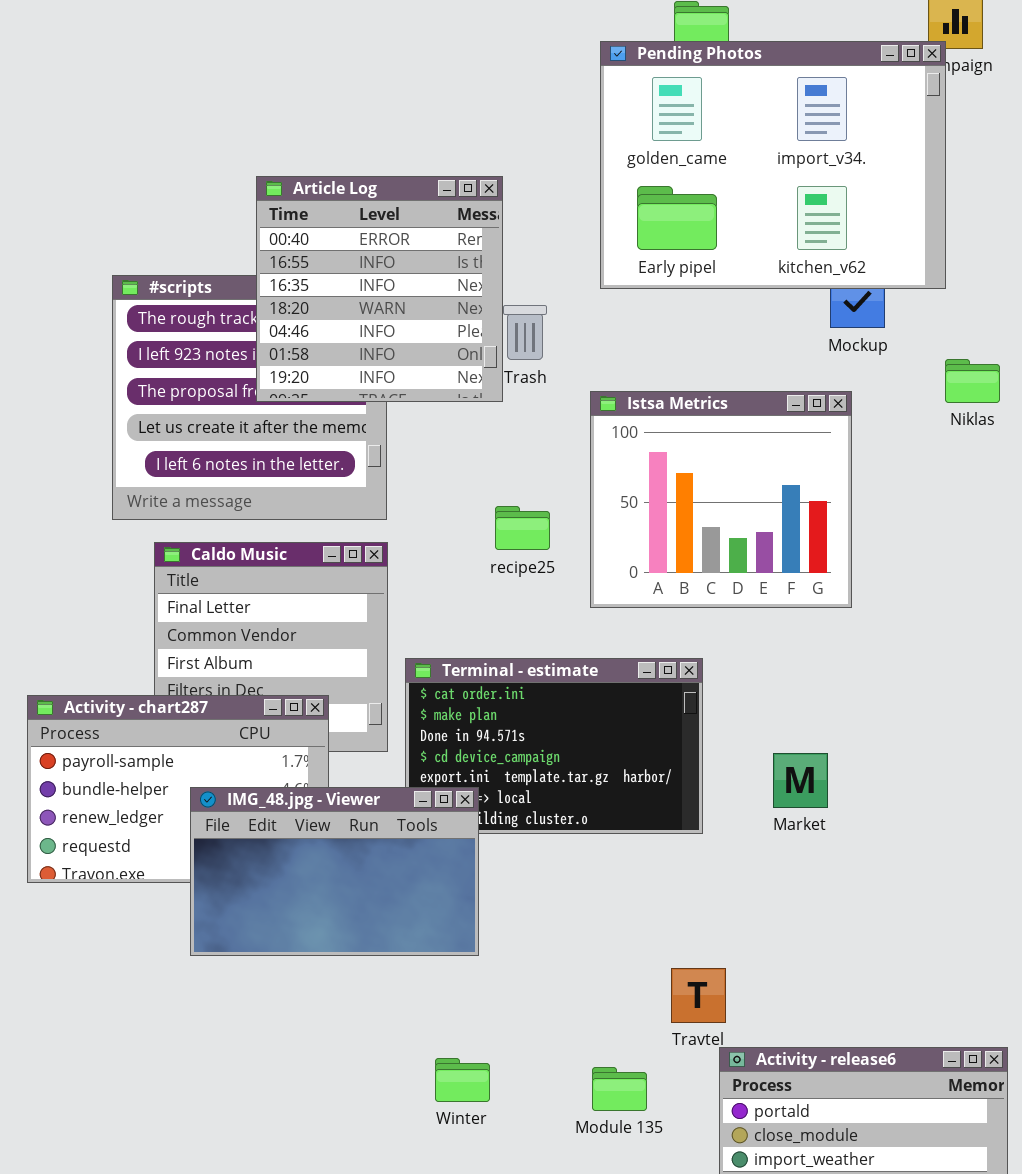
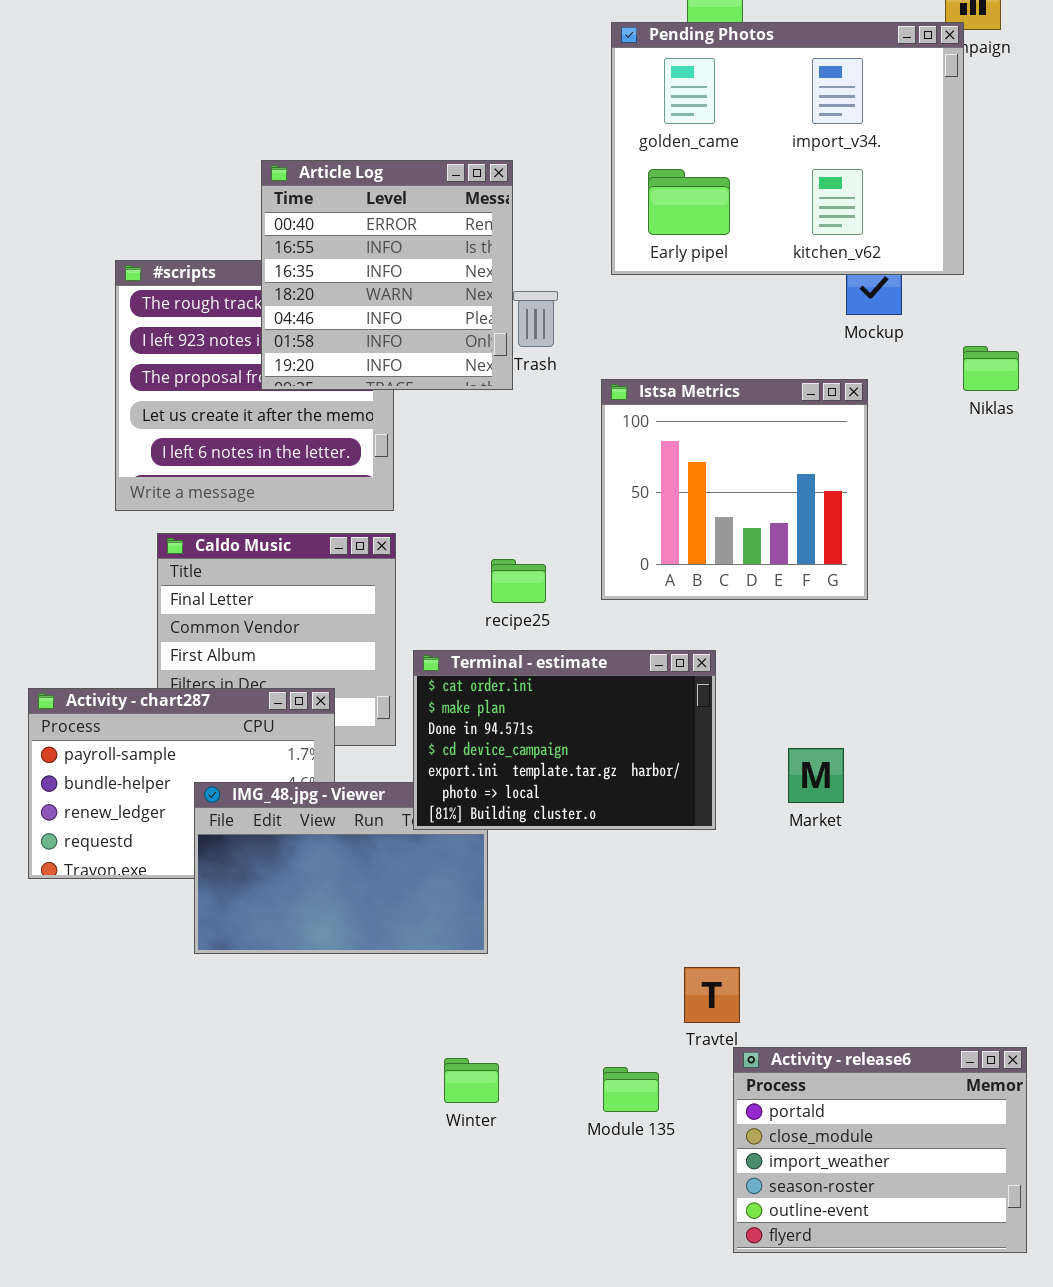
recipe25: [495,506,550,550] -> [491,559,546,603], moved
Terminal - estimate: [405,658,703,834] -> [413,650,716,830], raised

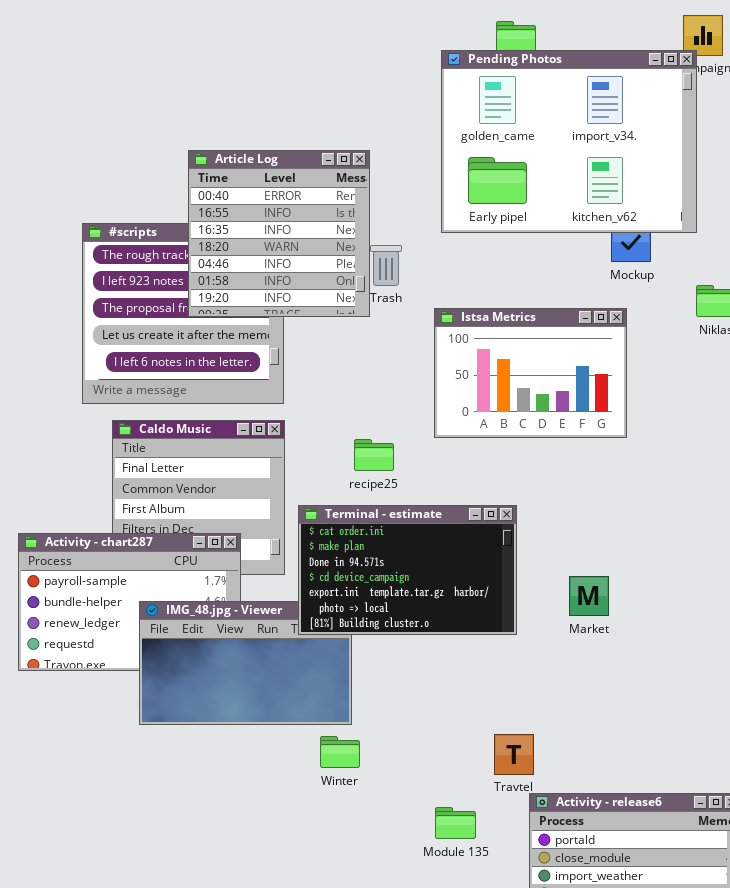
Istsa Metrics: [601,379,868,600] -> [434,308,627,438], resized
Winter: [444,1058,499,1103] -> [320,736,360,768], moved

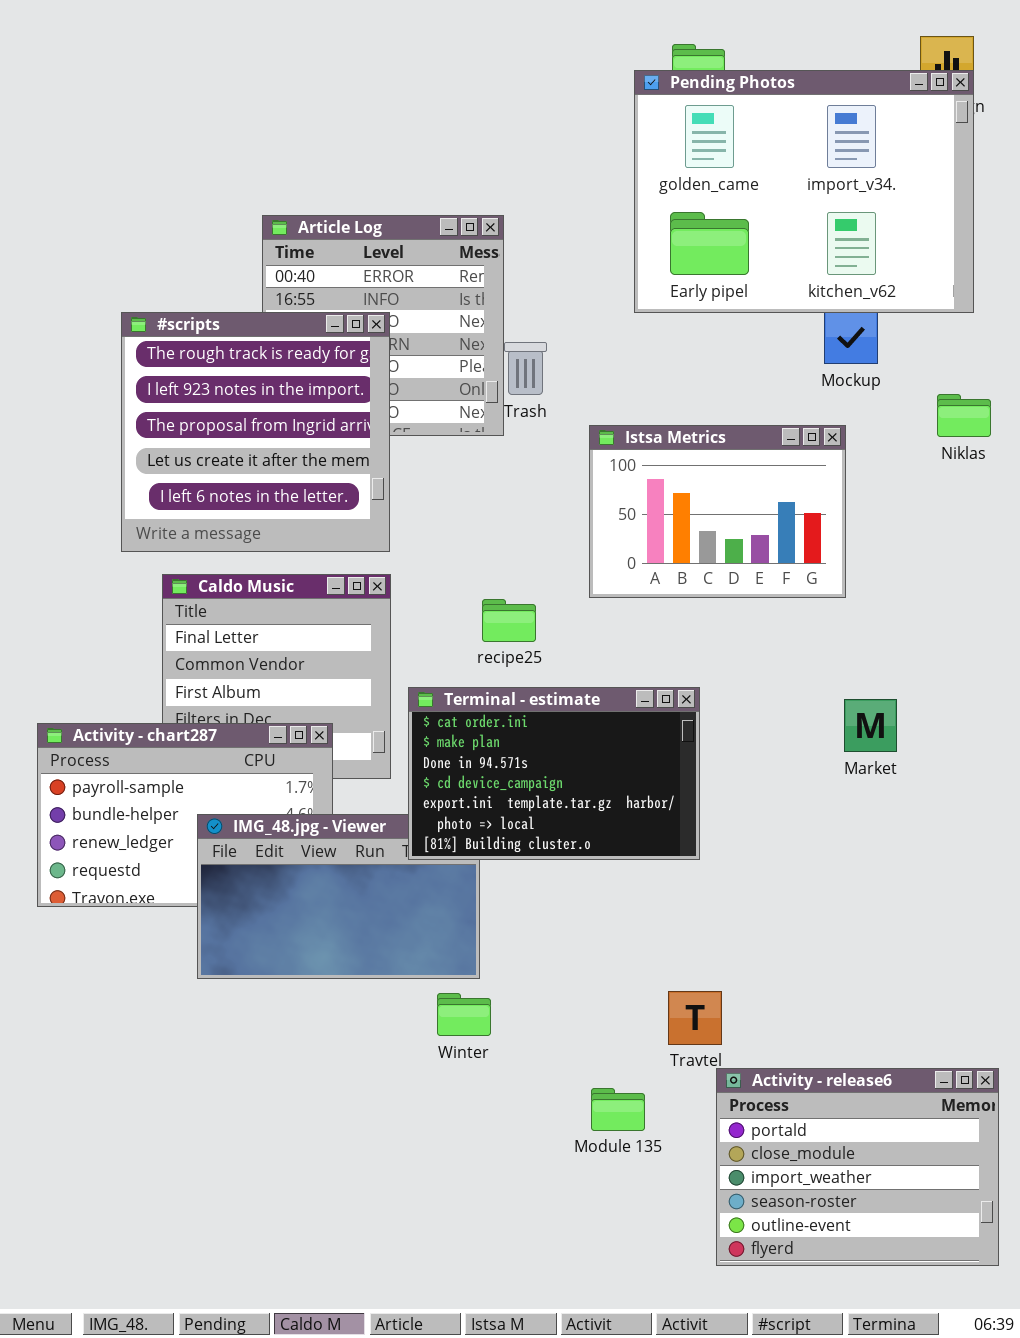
Pending Photos: [441,50,697,233] -> [634,70,974,313], moved
#scripts: [82,223,284,404] -> [121,312,390,552], raised
Market: [569,576,609,616] -> [844,699,897,752], moved

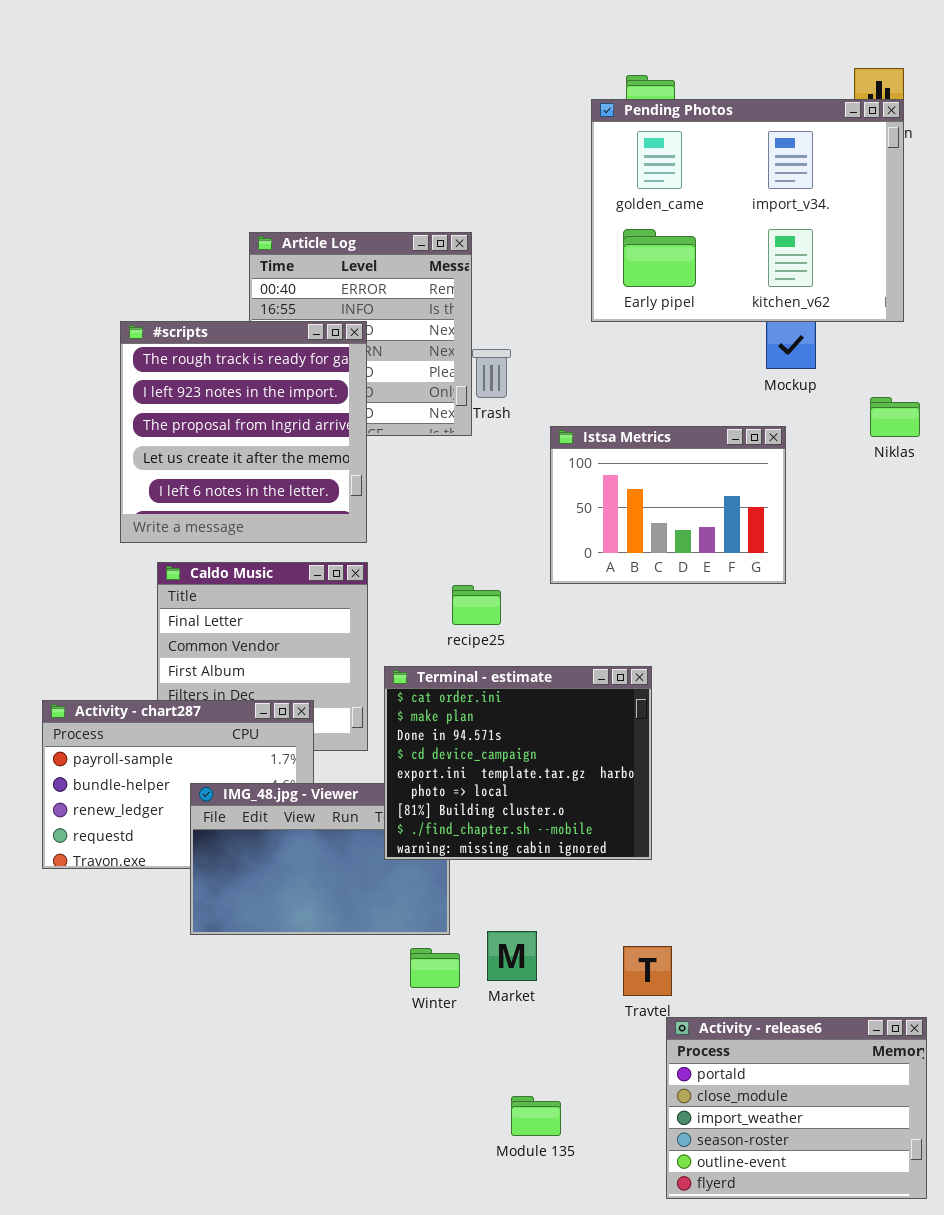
Terminal - estimate: [408,687,700,860] -> [384,666,652,860], resized
Market: [844,699,897,752] -> [487,931,537,981], moved
Module 135: [591,1088,645,1131] -> [511,1096,561,1136], moved

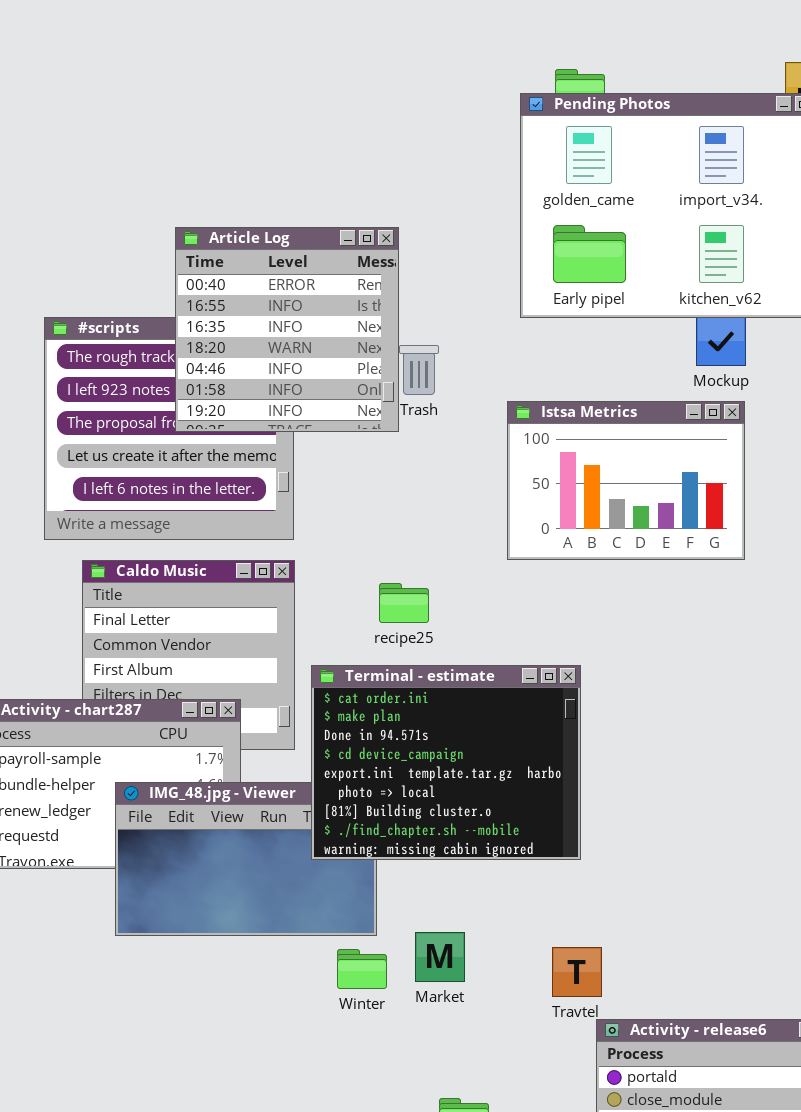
Article Log: [249,232,472,436] -> [175,227,399,432], raised
Istsa Metrics: [550,426,786,584] -> [507,401,745,560], moved

